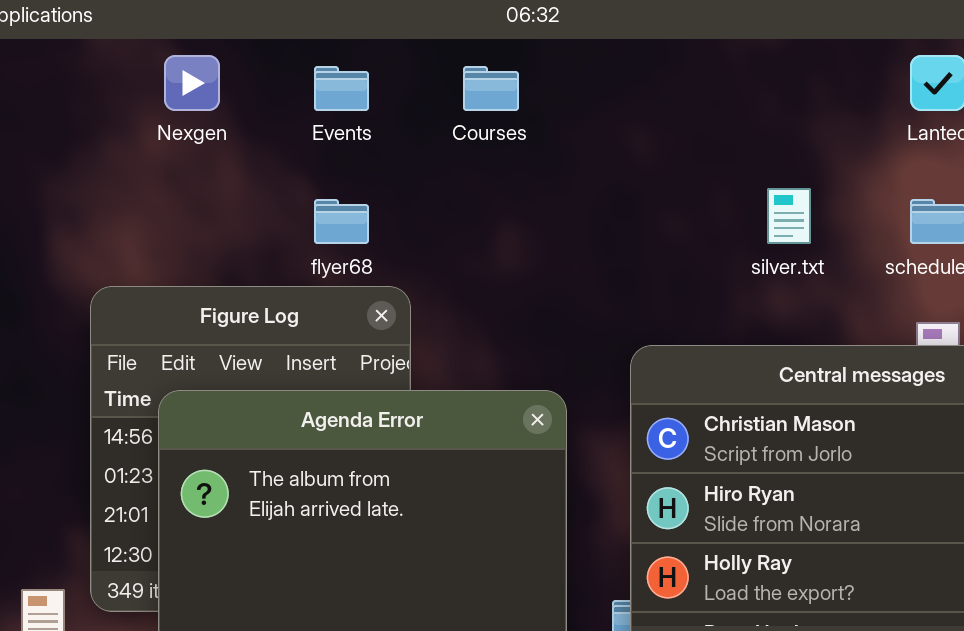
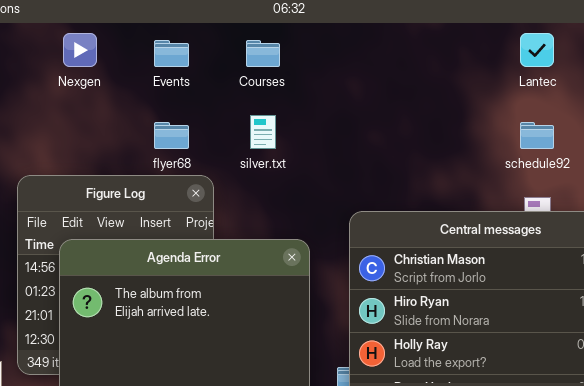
silver.txt: [767,188,811,244] -> [250,115,276,149], moved

